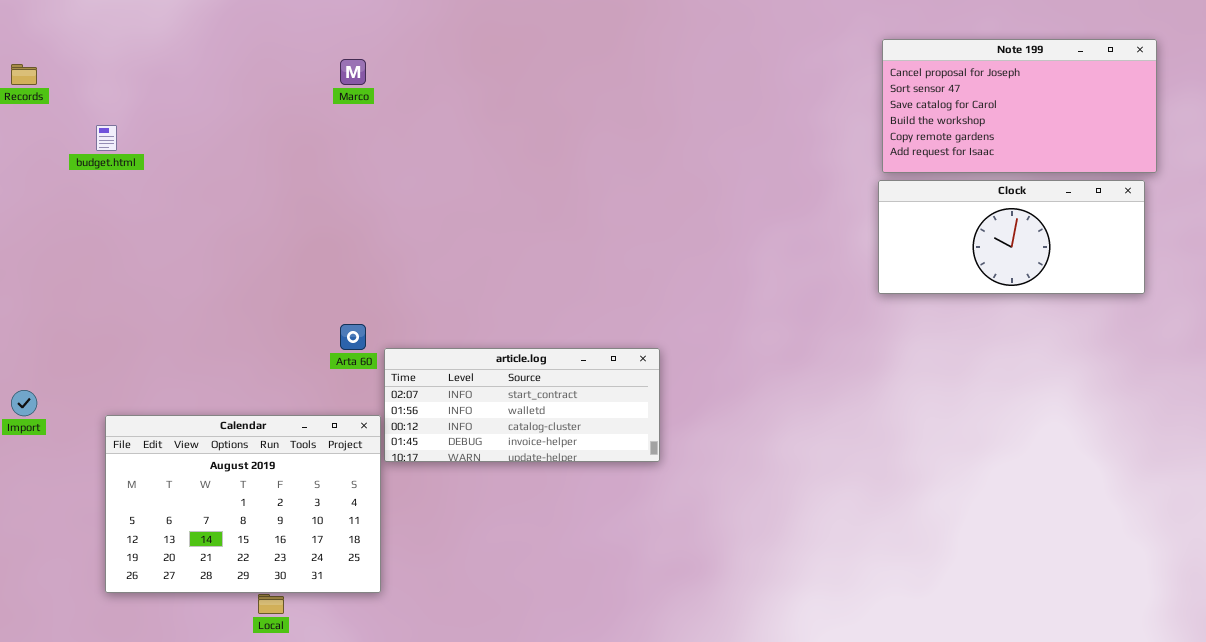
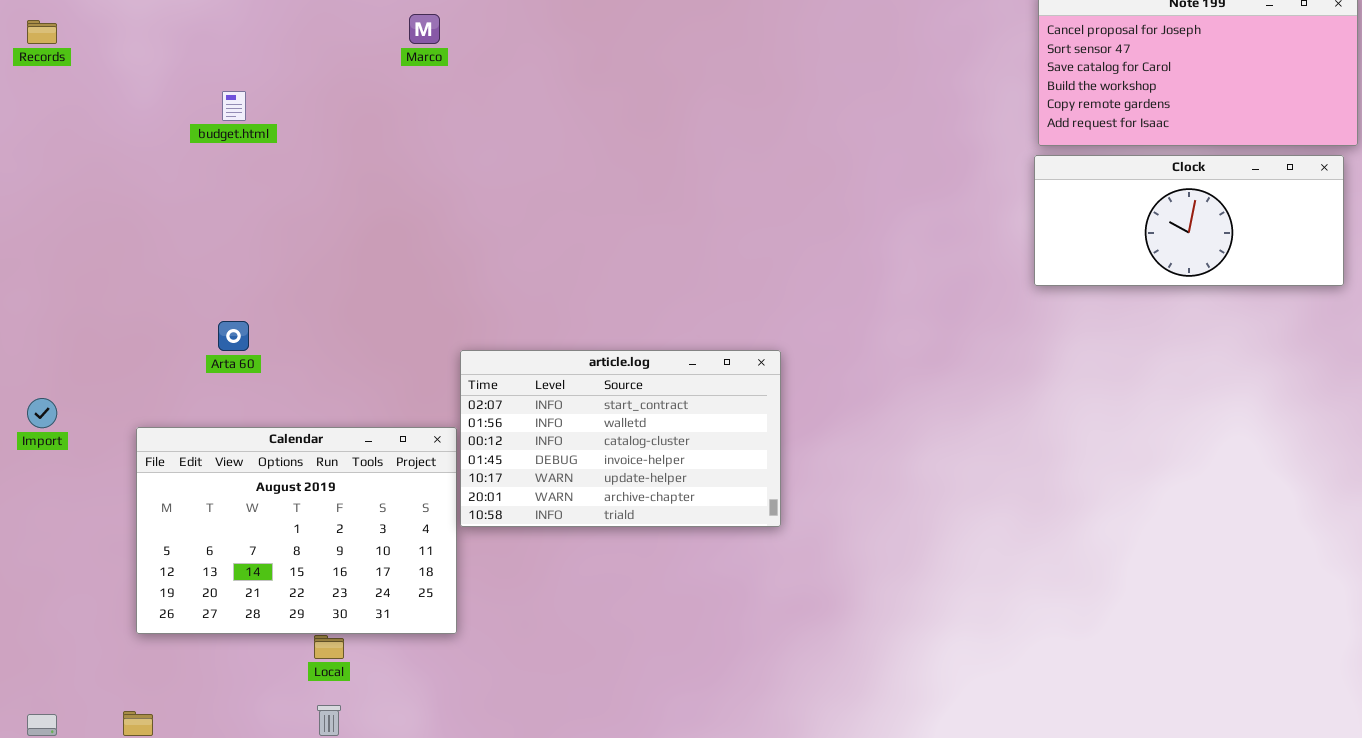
budget.html: [96,125,117,151] -> [222,91,246,121], moved
Arta 60: [340,324,366,350] -> [218,321,249,351], moved
article.log: [384,348,660,462] -> [460,350,781,527], resized

